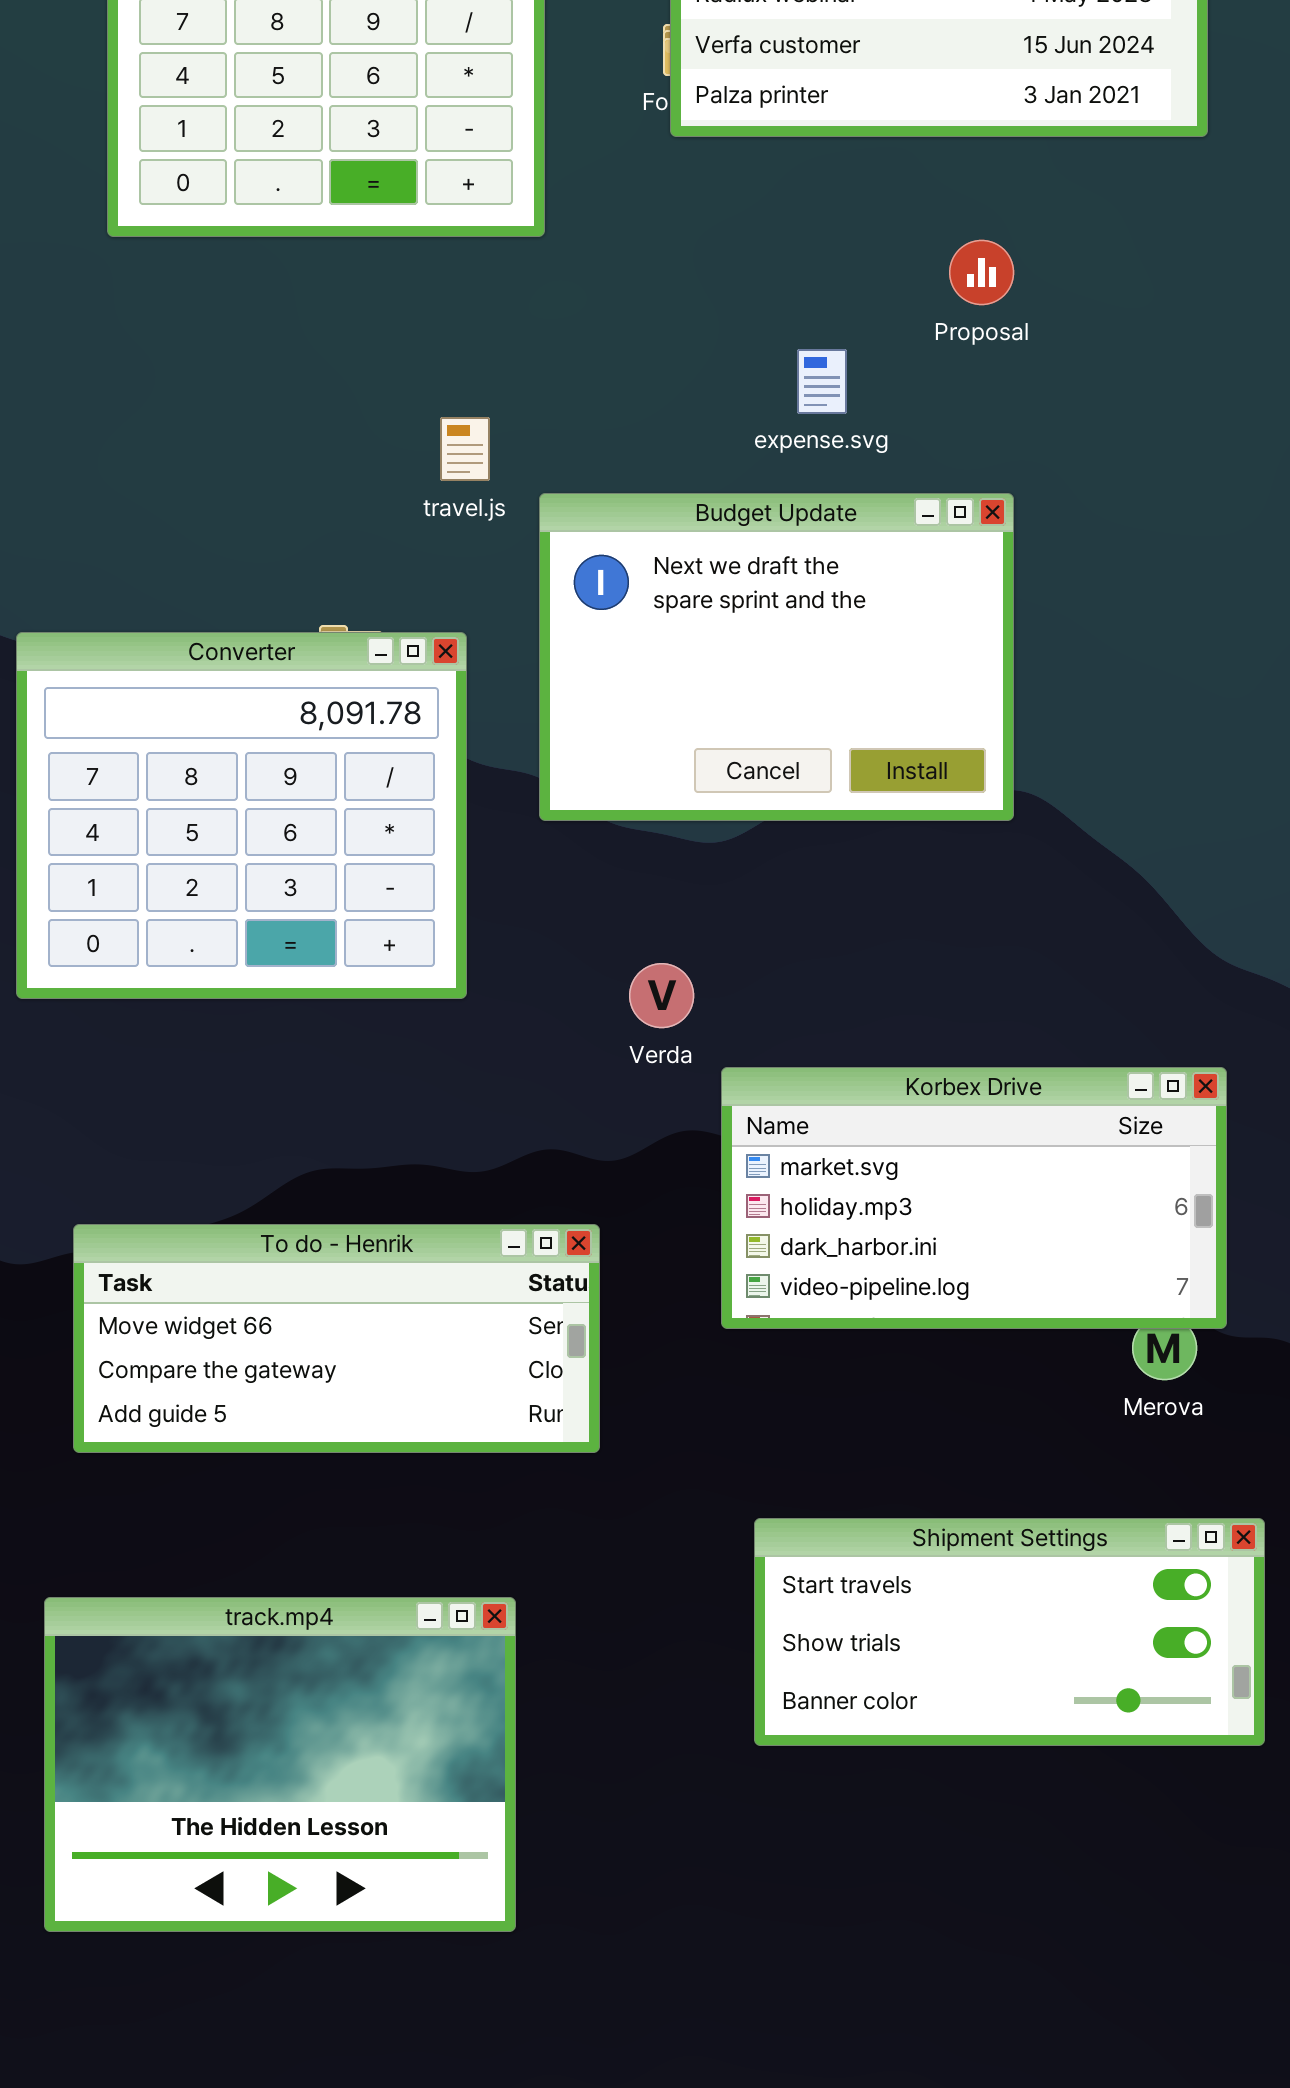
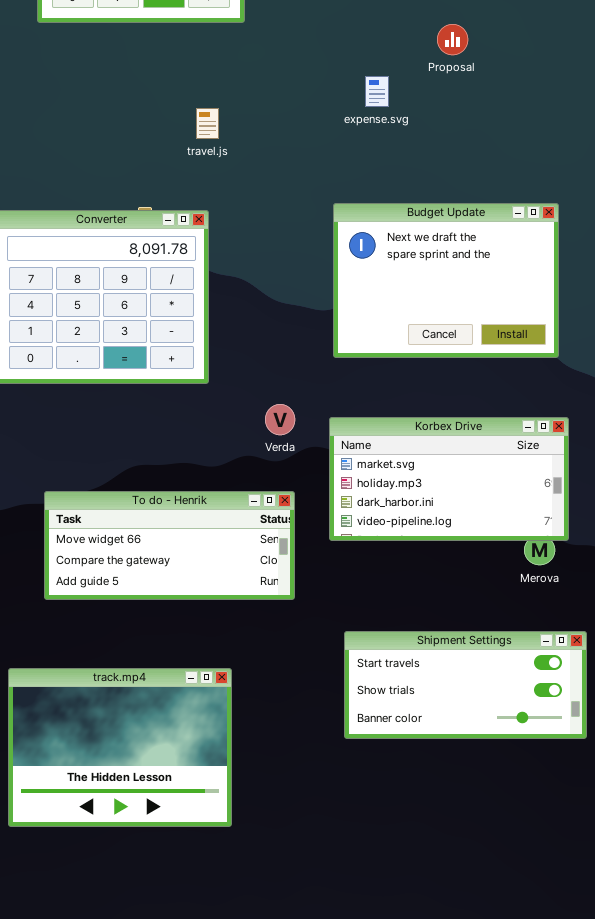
Budget Update: [539,493,1014,821] -> [333,203,559,358], moved
Verda: [629,963,694,1028] -> [265,404,295,435], moved
To do - Henrik: [73,1224,600,1453] -> [44,491,295,600], moved

